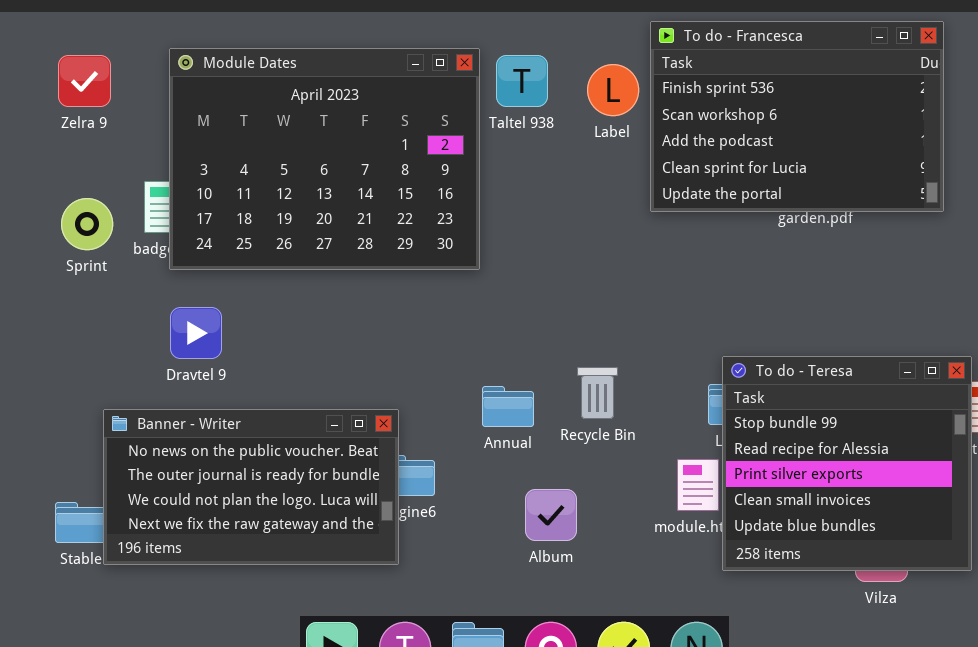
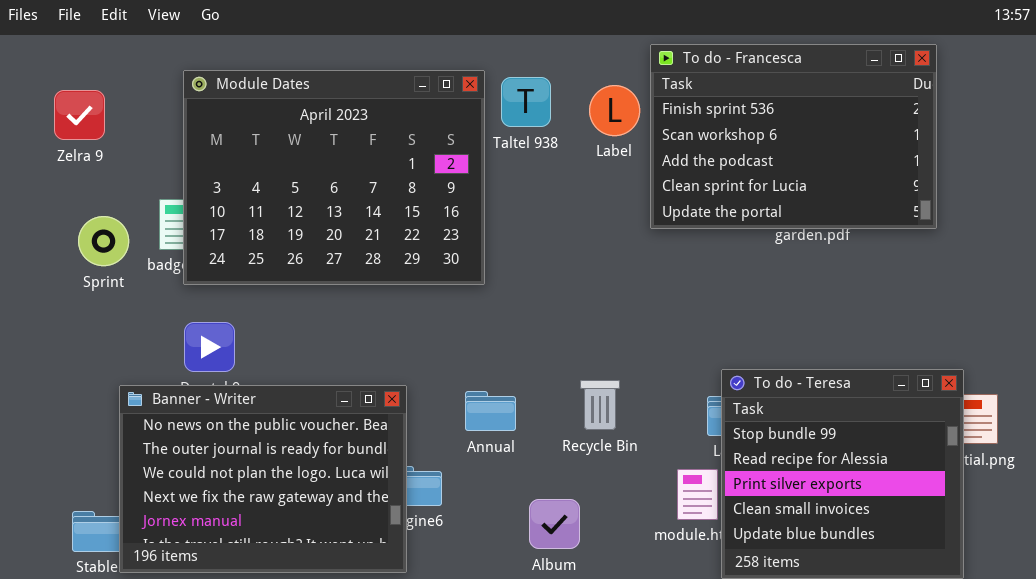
Zelra 9: [58,55,111,107] -> [54,90,105,140], moved
Annual: [482,386,534,427] -> [465,391,516,431], moved
Banner - Writer: [103,409,399,565] -> [119,385,407,573], resized

